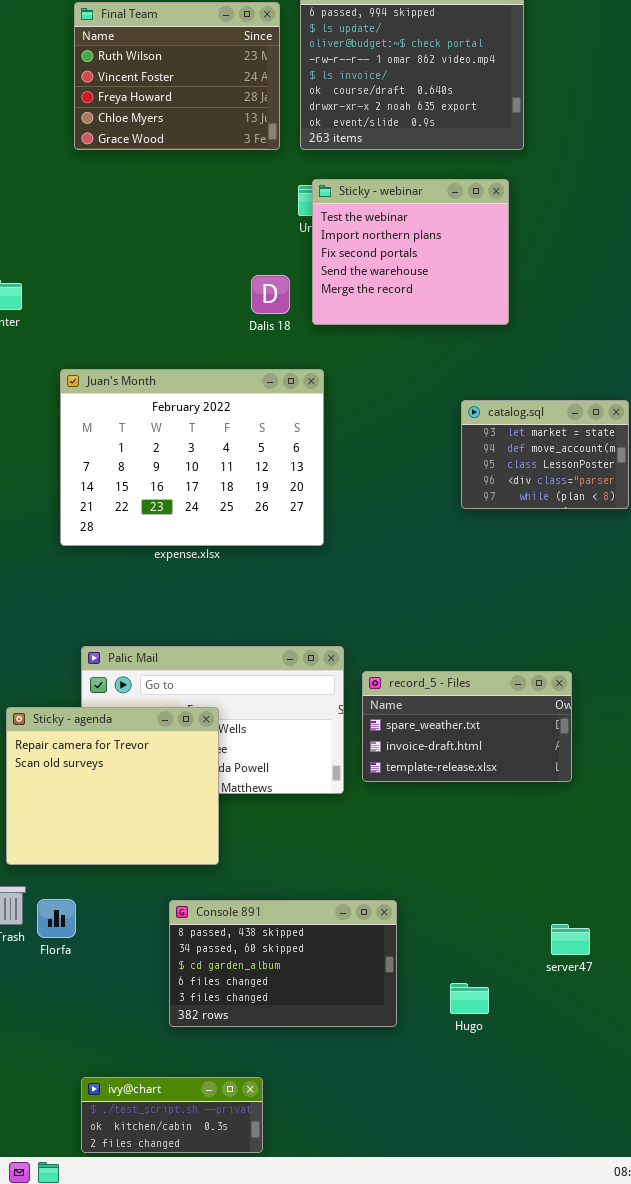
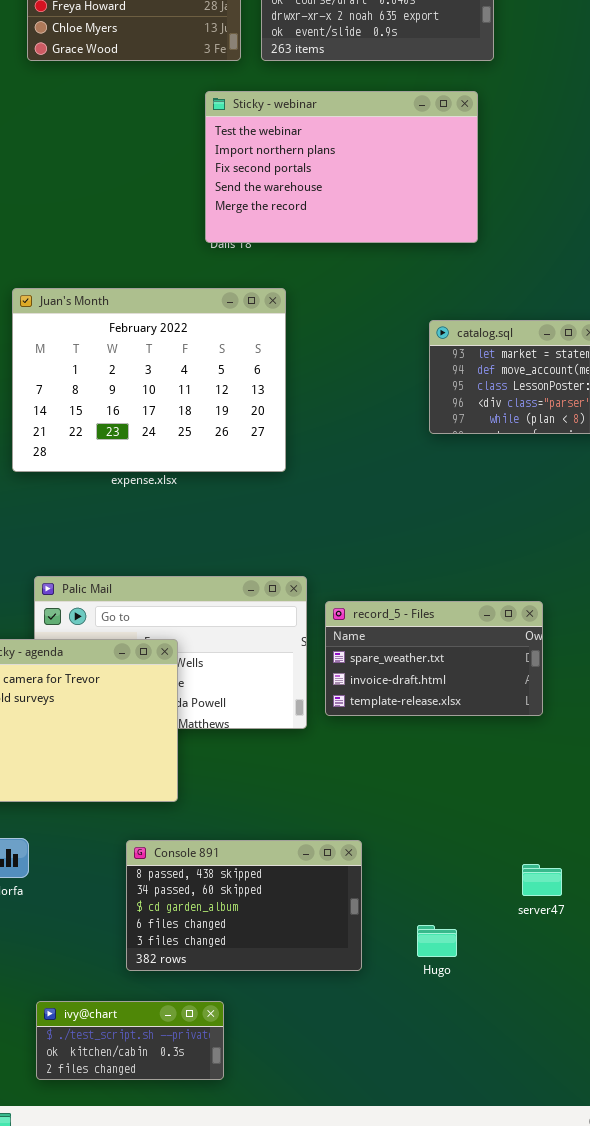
Sticky - webinar: [312,179,509,325] -> [205,91,478,243], resized
ivy@chart: [81,1077,263,1153] -> [36,1001,224,1080], moved

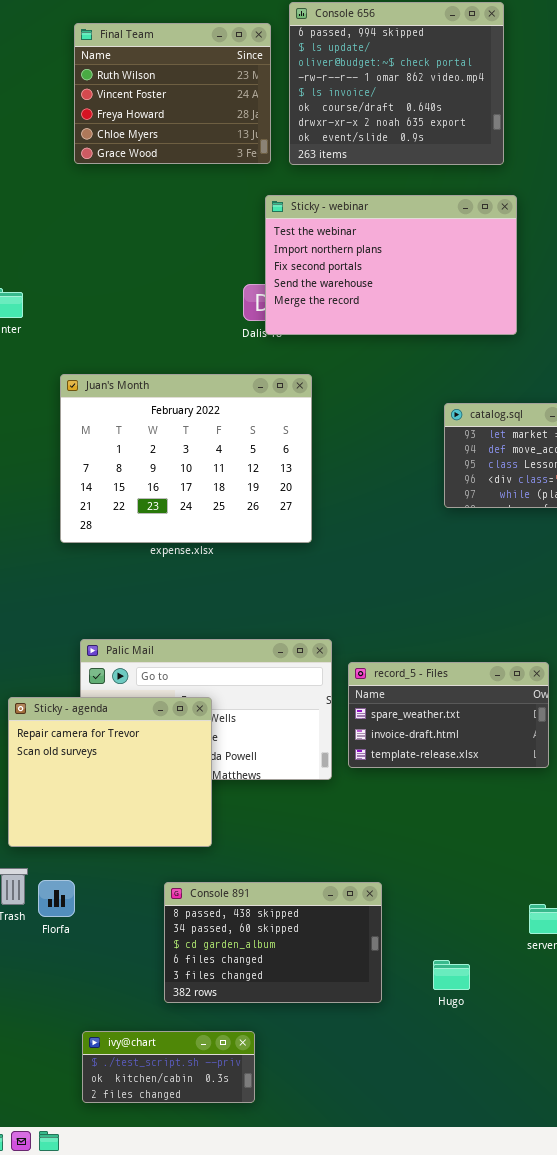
Sticky - webinar: [205,91,478,243] -> [265,195,517,335], moved

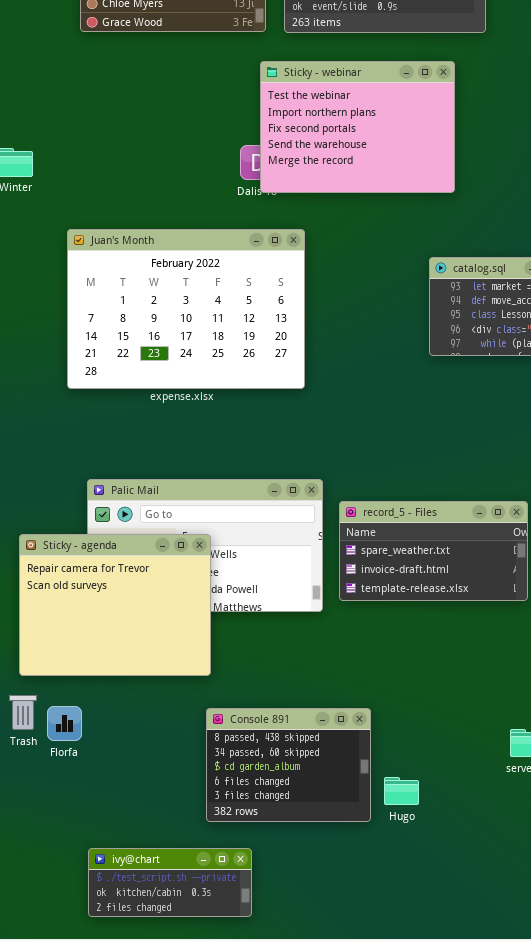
Sticky - webinar: [265,195,517,335] -> [260,61,455,193], resized
Console 891: [164,882,382,1003] -> [206,708,371,822], resized
Hugo: [433,960,470,990] -> [384,777,419,805], moved

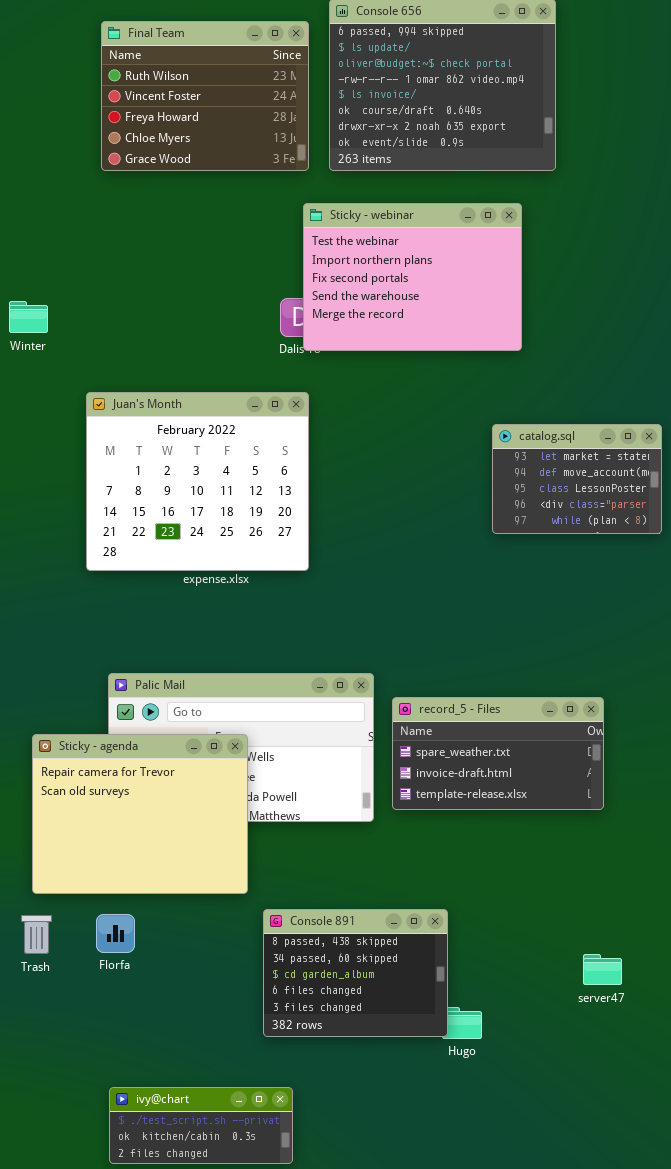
Juan's Month: [67,229,305,389] -> [86,392,309,571], resized
Florfa: [47,706,82,741] -> [96,914,135,953], moved
Console 891: [206,708,371,822] -> [263,909,448,1037], moved

